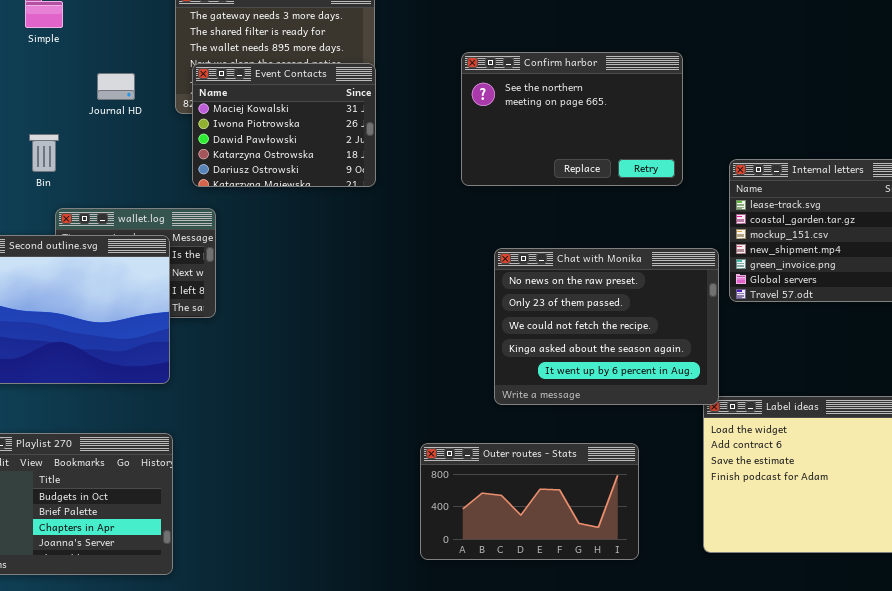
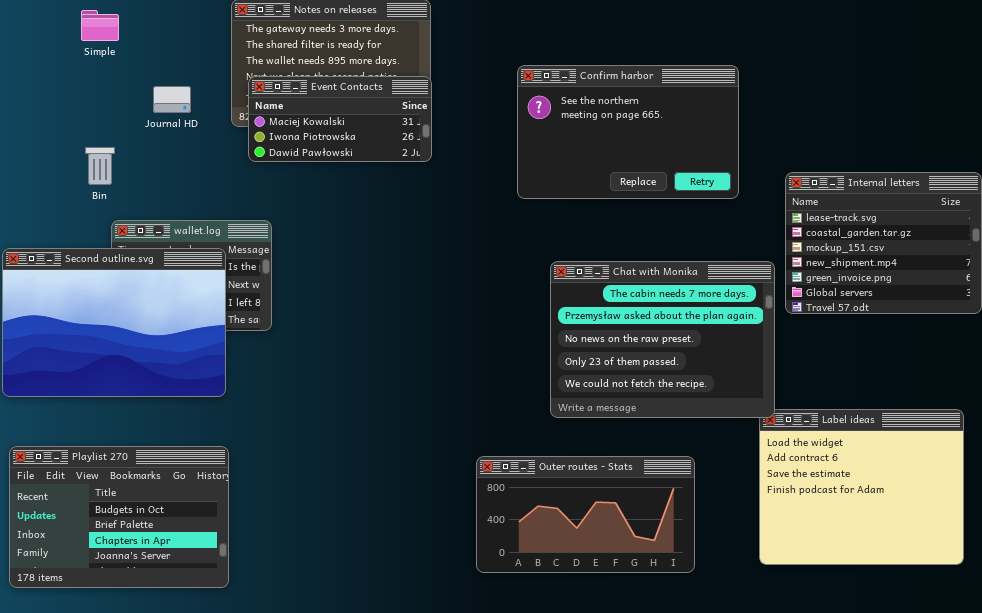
Event Contacts: [192,63,376,187] -> [248,76,432,162], resized
Chat with Monika: [494,248,719,405] -> [550,261,775,418], scrolled up 2 rows

